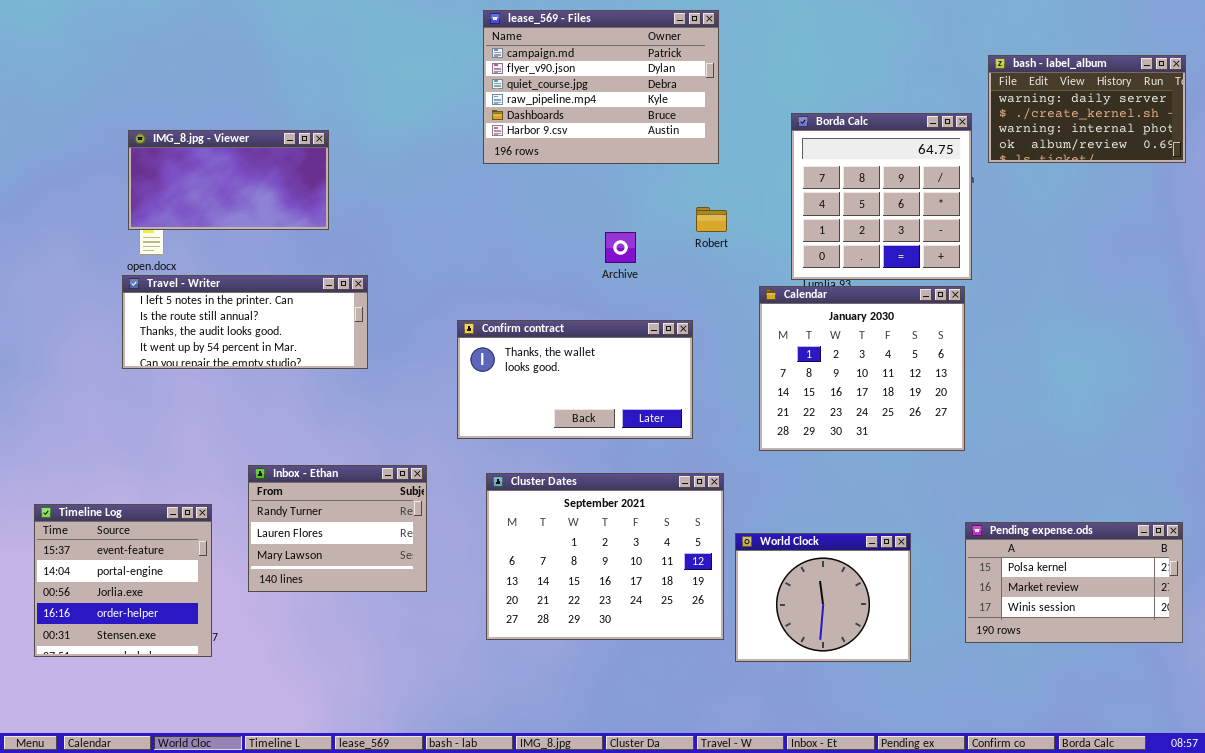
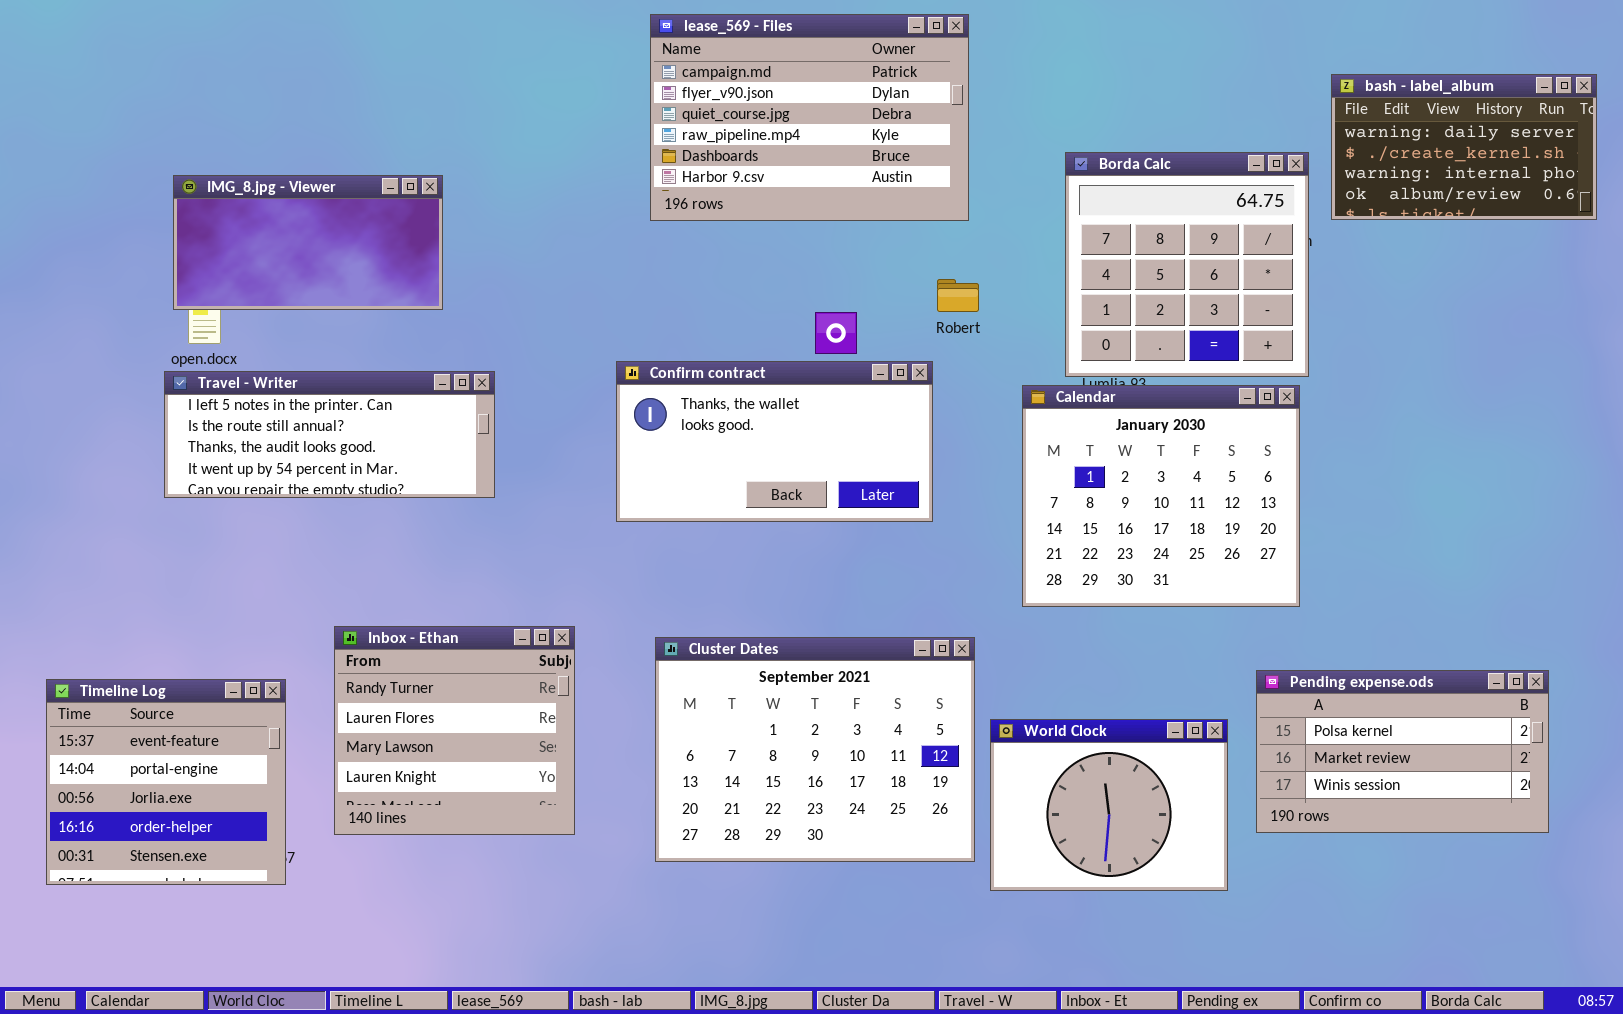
Confirm contract: [457,320,693,439] -> [616,361,933,522], moved
Inbox - Ethan: [248,465,427,592] -> [334,626,575,835], resized
Pending expense.ods: [965,522,1183,643] -> [1256,670,1549,833], moved

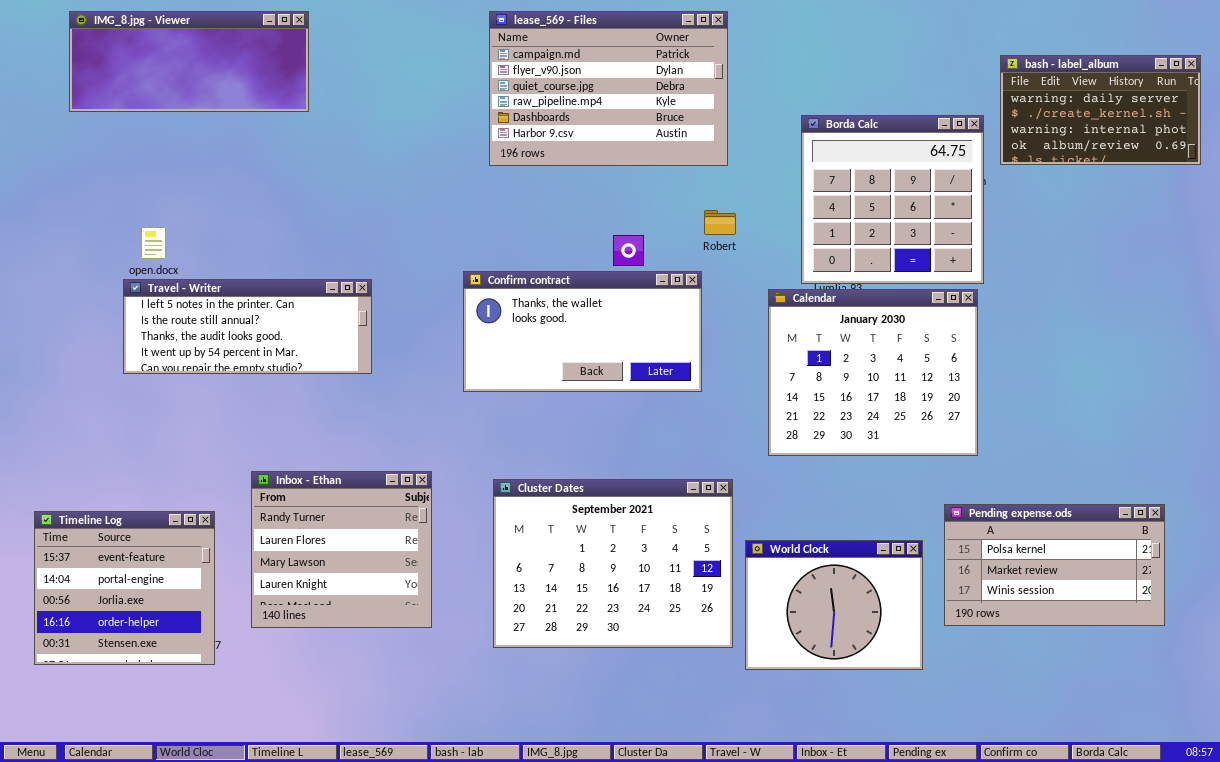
IMG_8.jpg - Viewer: [173,175,443,310] -> [69,11,309,112], moved, resized

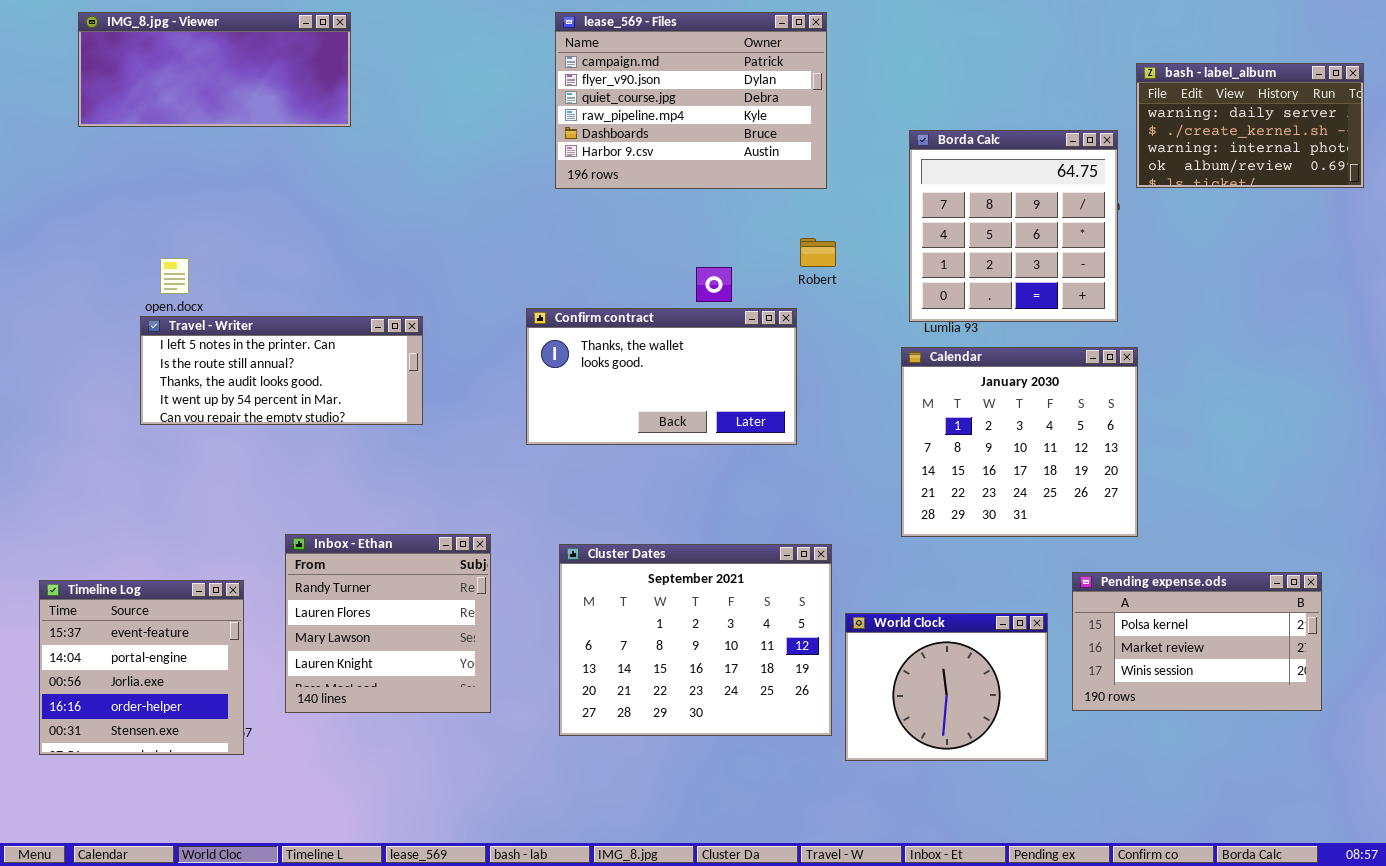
Calendar: [768,289,978,456] -> [901,347,1138,537], moved

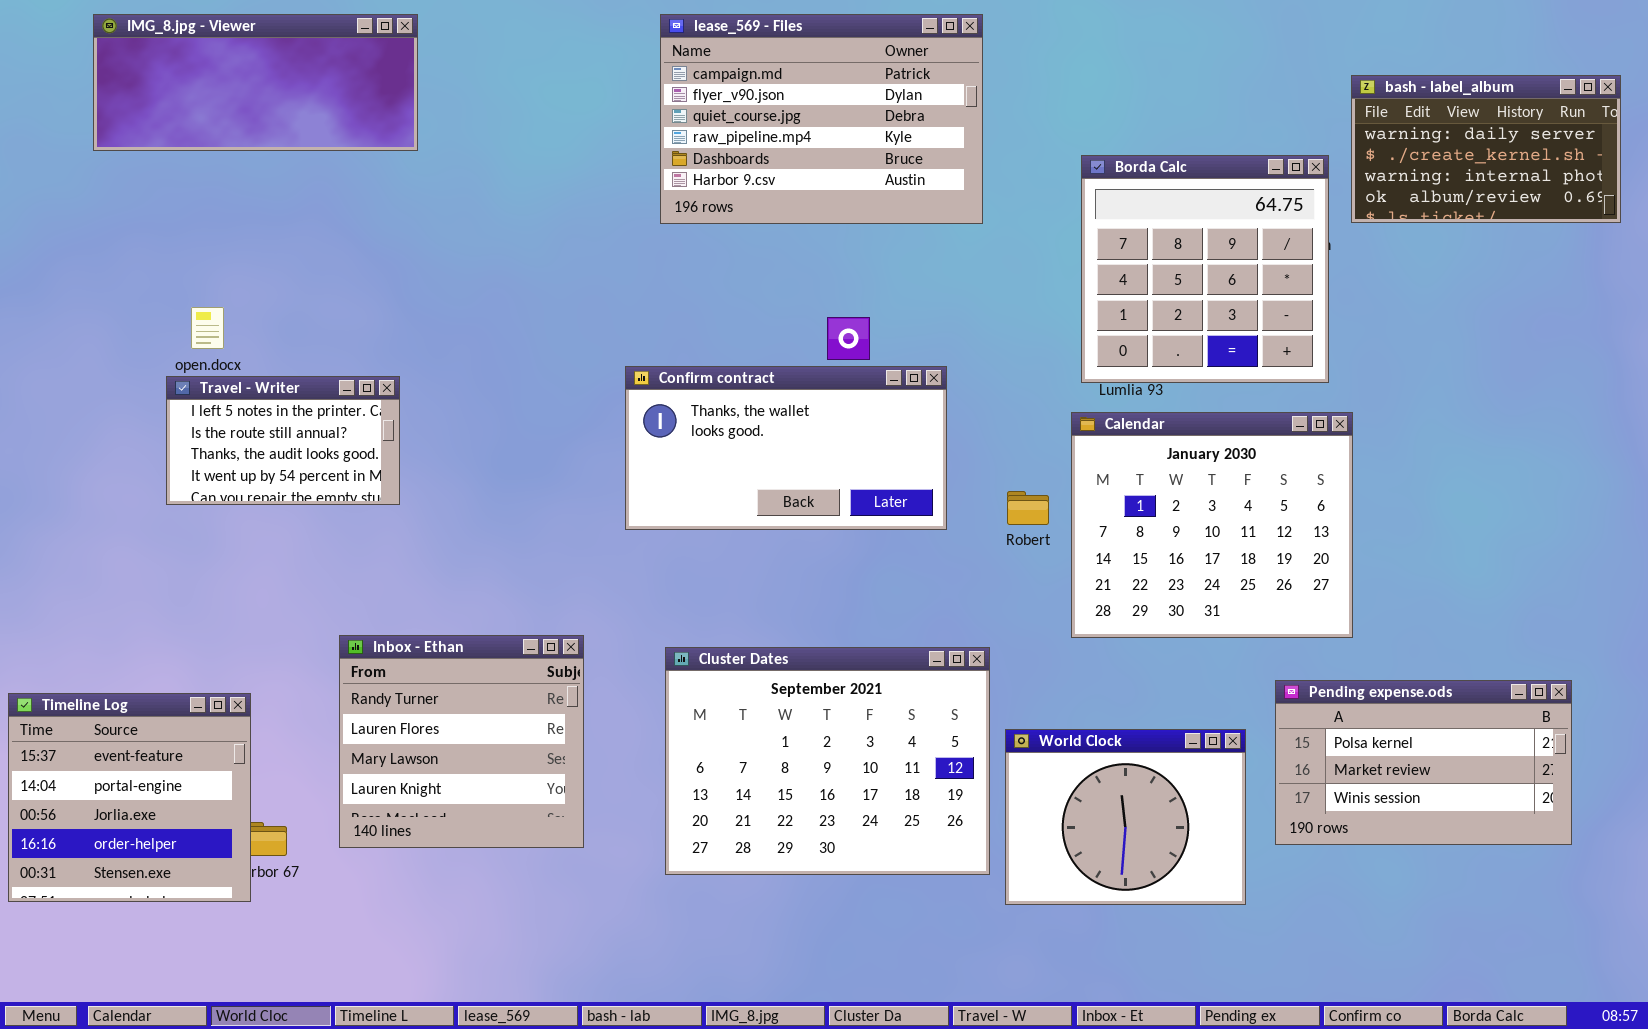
Robert: [800,238,836,267] -> [1007,491,1049,525], moved
Travel - Writer: [140,316,423,425] -> [166,376,400,505], resized
Timeline Log: [39,580,244,755] -> [8,693,251,902], moved

